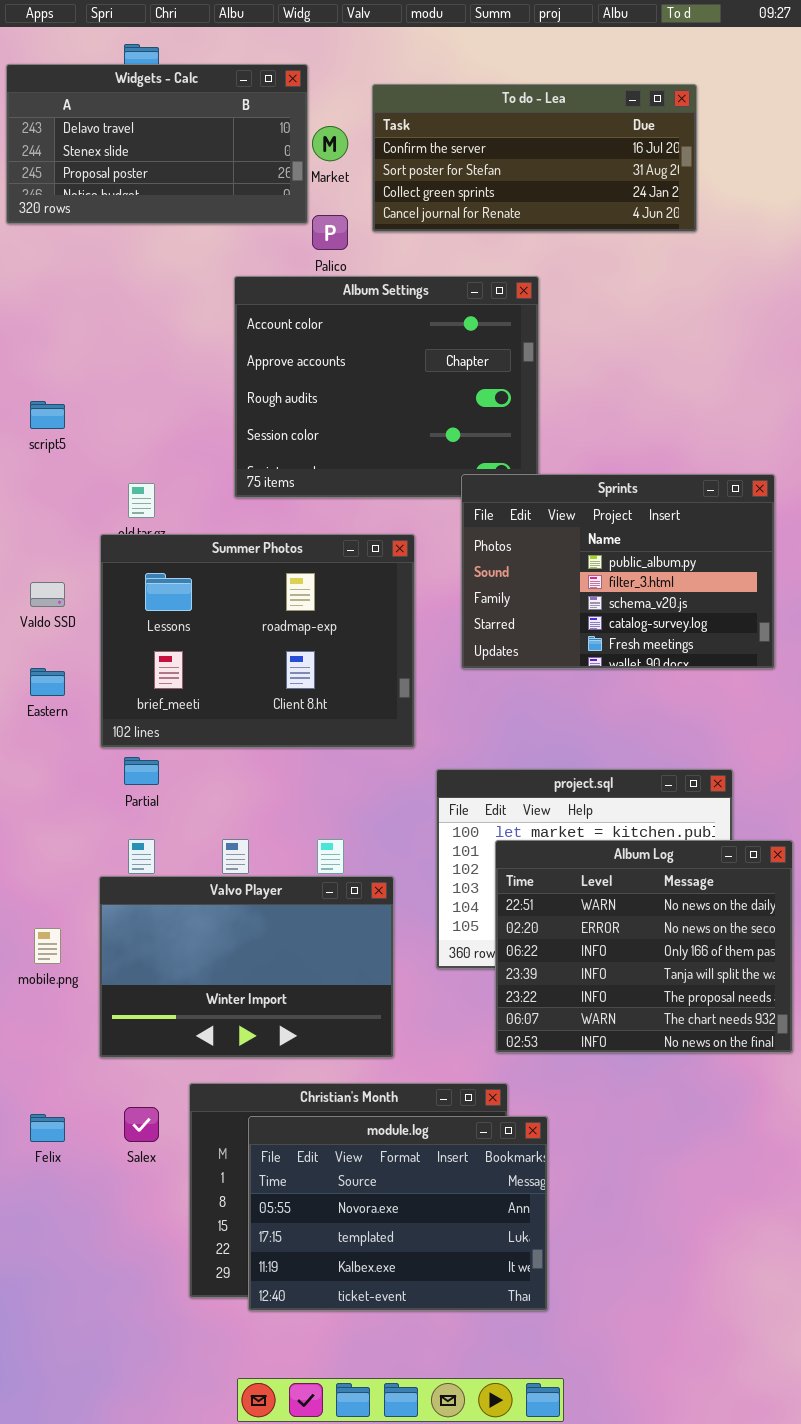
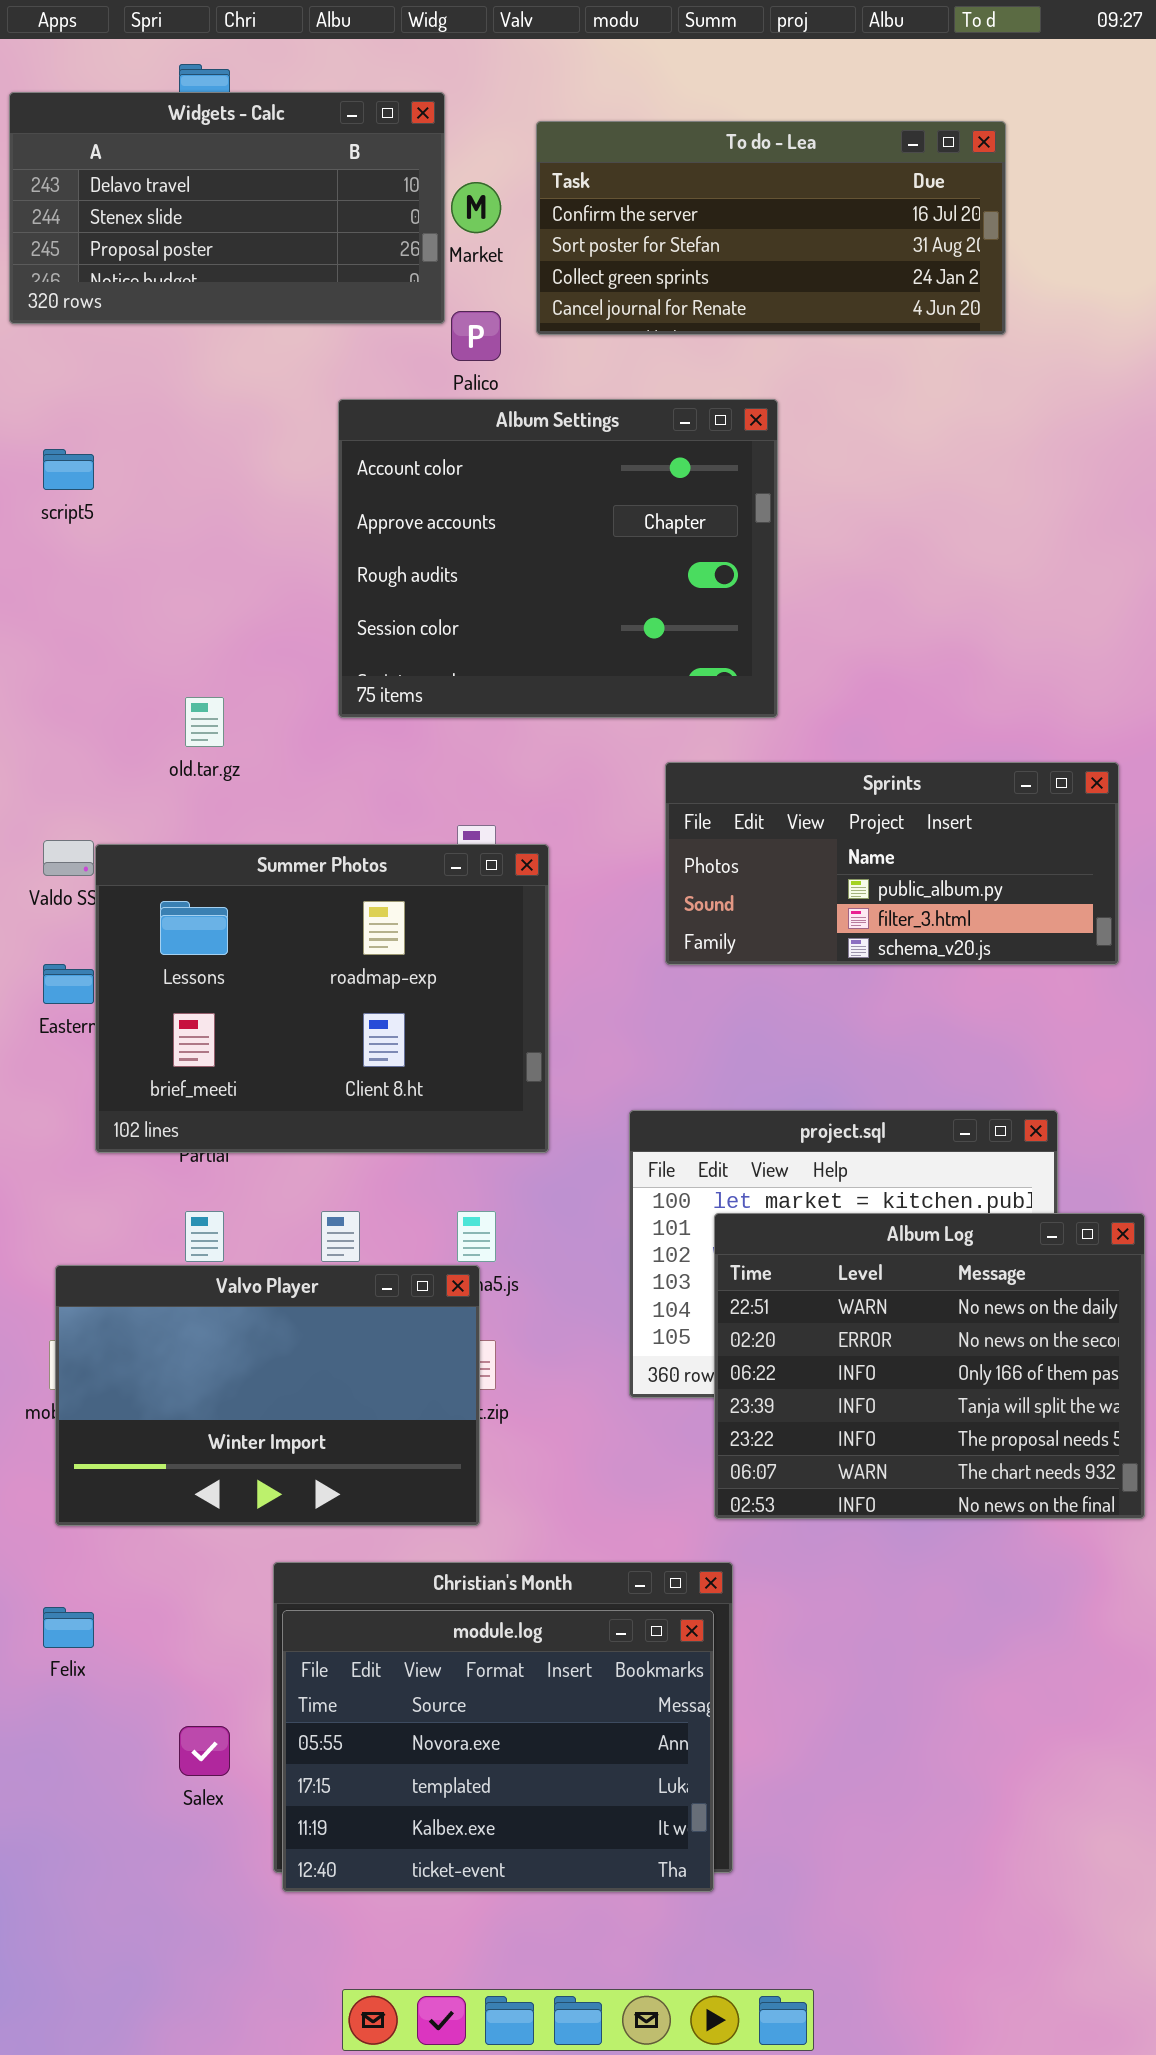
script5: [30,401,65,429] -> [43,449,94,490], moved
Sprints: [461,474,775,669] -> [665,762,1119,965], resized
Summer Photos: [100,534,415,748] -> [95,844,549,1153], moved
Valvo Player: [99,876,394,1058] -> [55,1265,480,1526], moved
Salex: [124,1107,159,1142] -> [179,1726,230,1776], moved
module.log: [248,1116,548,1311] -> [282,1610,714,1892], moved

